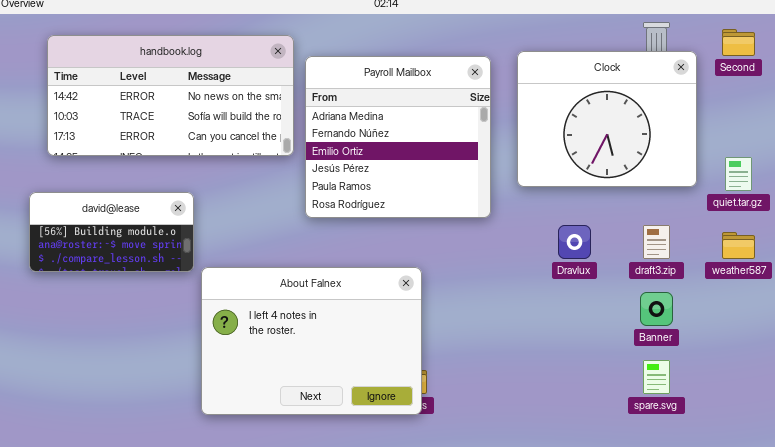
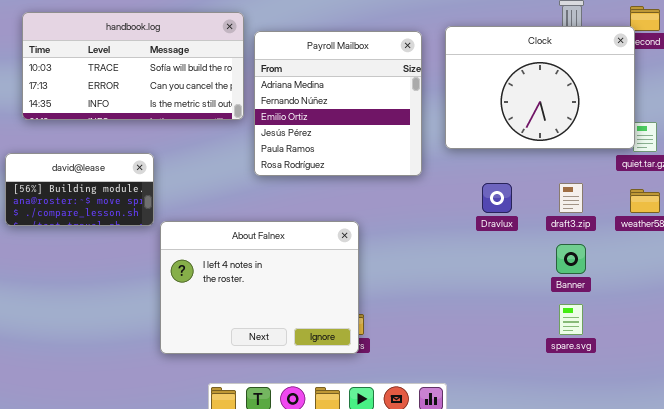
handbook.log: [47,35,294,156] -> [22,12,244,120], scrolled down 1 row
Clock: [517,51,697,187] -> [445,26,635,149], resized

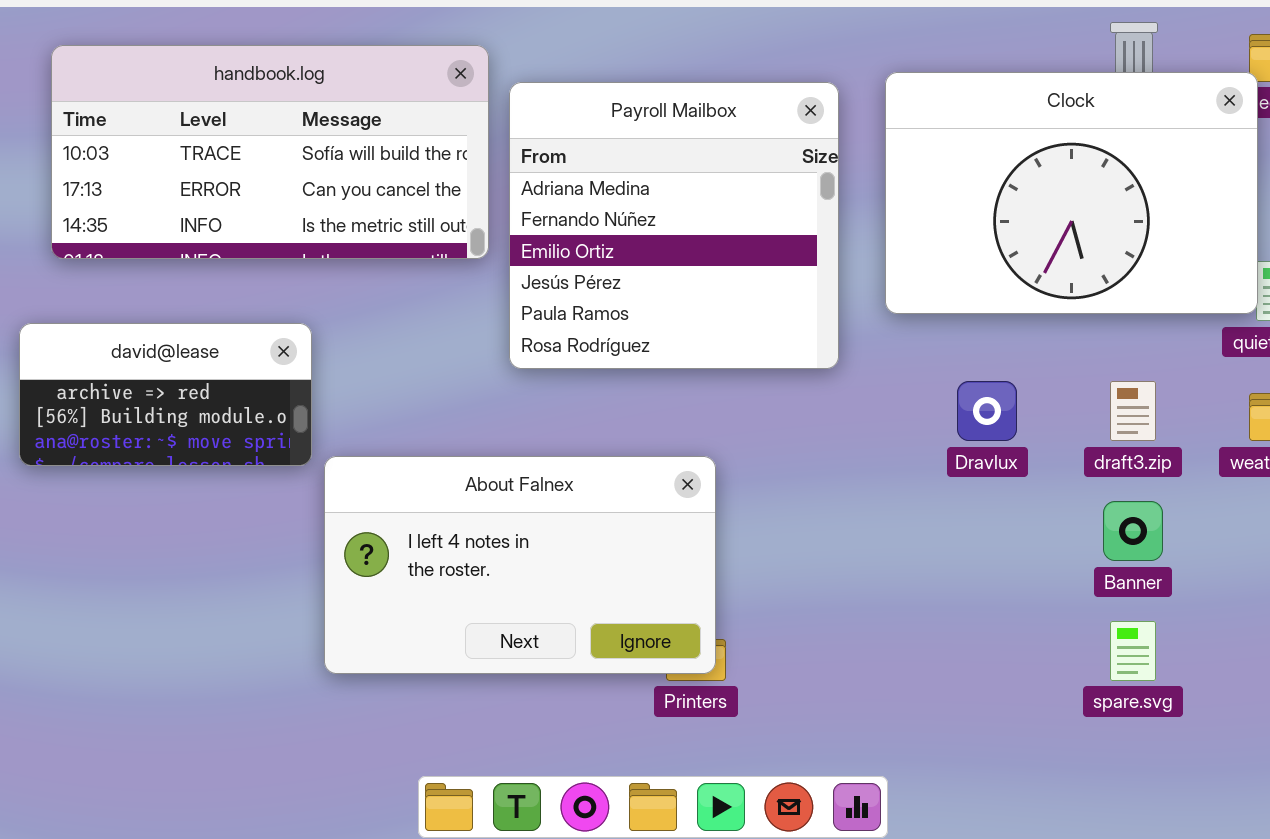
david@lease: [5,153,154,226] -> [19,323,312,466], scrolled up 1 row
About Falnex: [160,221,359,354] -> [324,456,716,674], resized

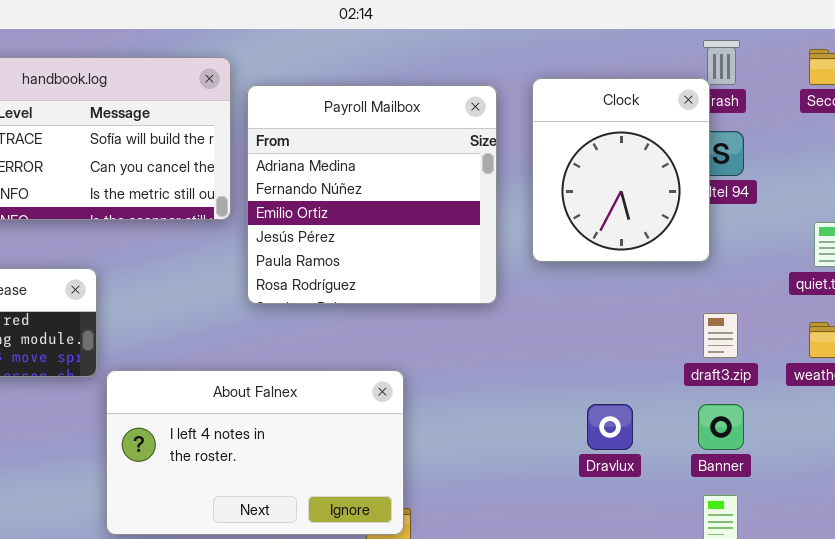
Clock: [885,72,1258,314] -> [532,78,710,262], resized
Dravlux: [957,381,1017,441] -> [587,404,633,450], moved

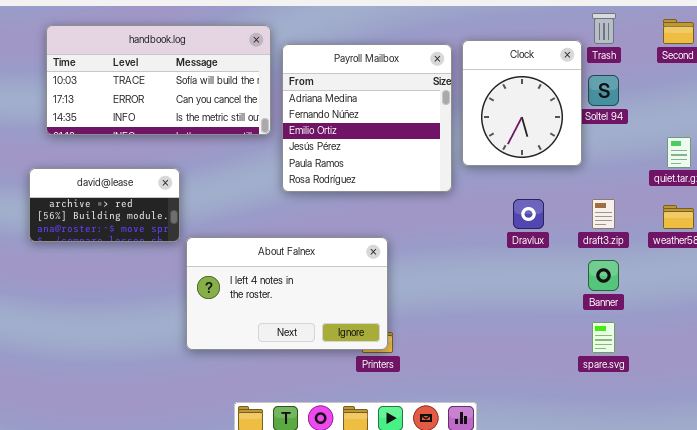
Clock: [532,78,710,262] -> [462,40,582,166], moved
Dravlux: [587,404,633,450] -> [513,199,544,229], moved

